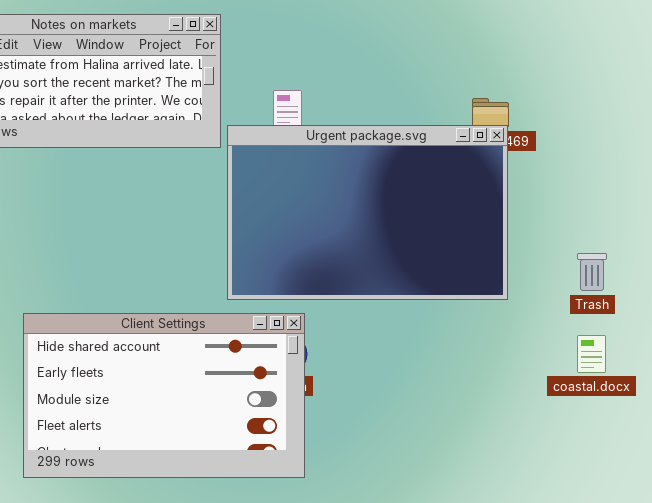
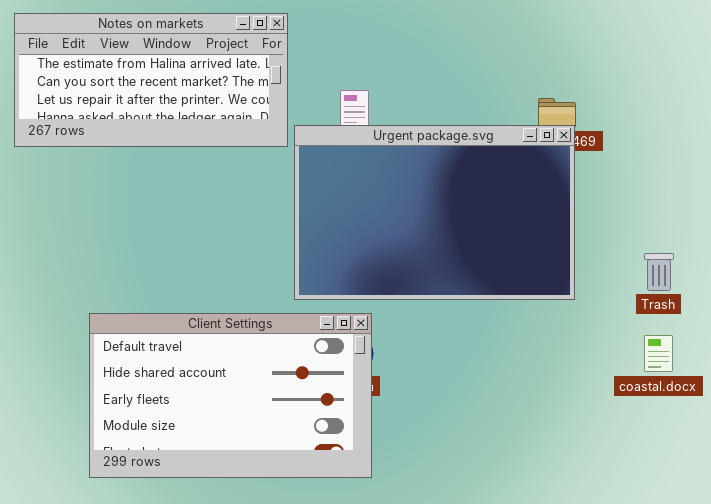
Client Settings: [23,313,305,478] -> [89,313,372,478], scrolled up 1 row

